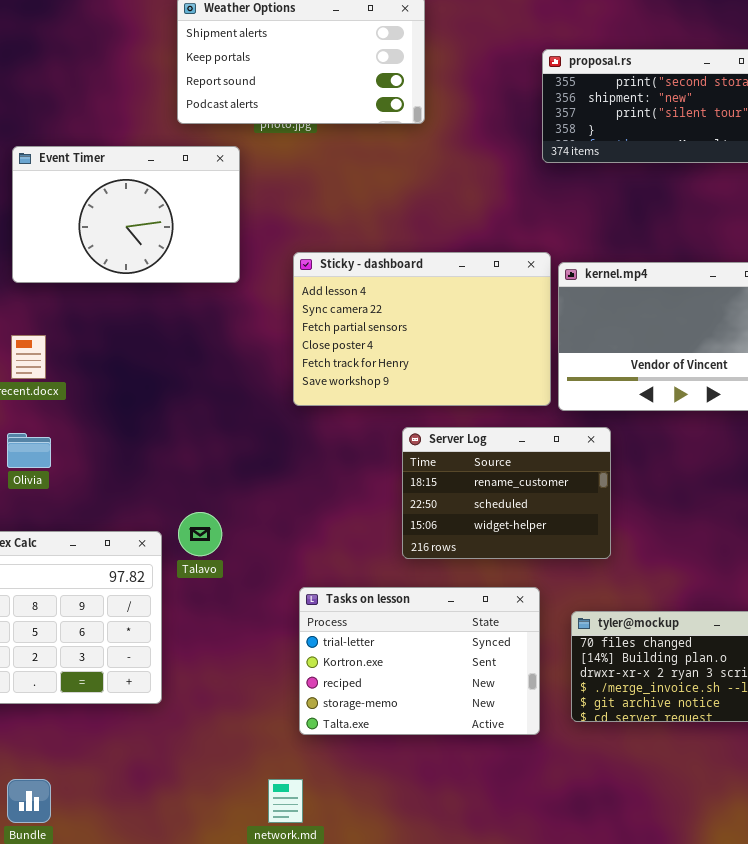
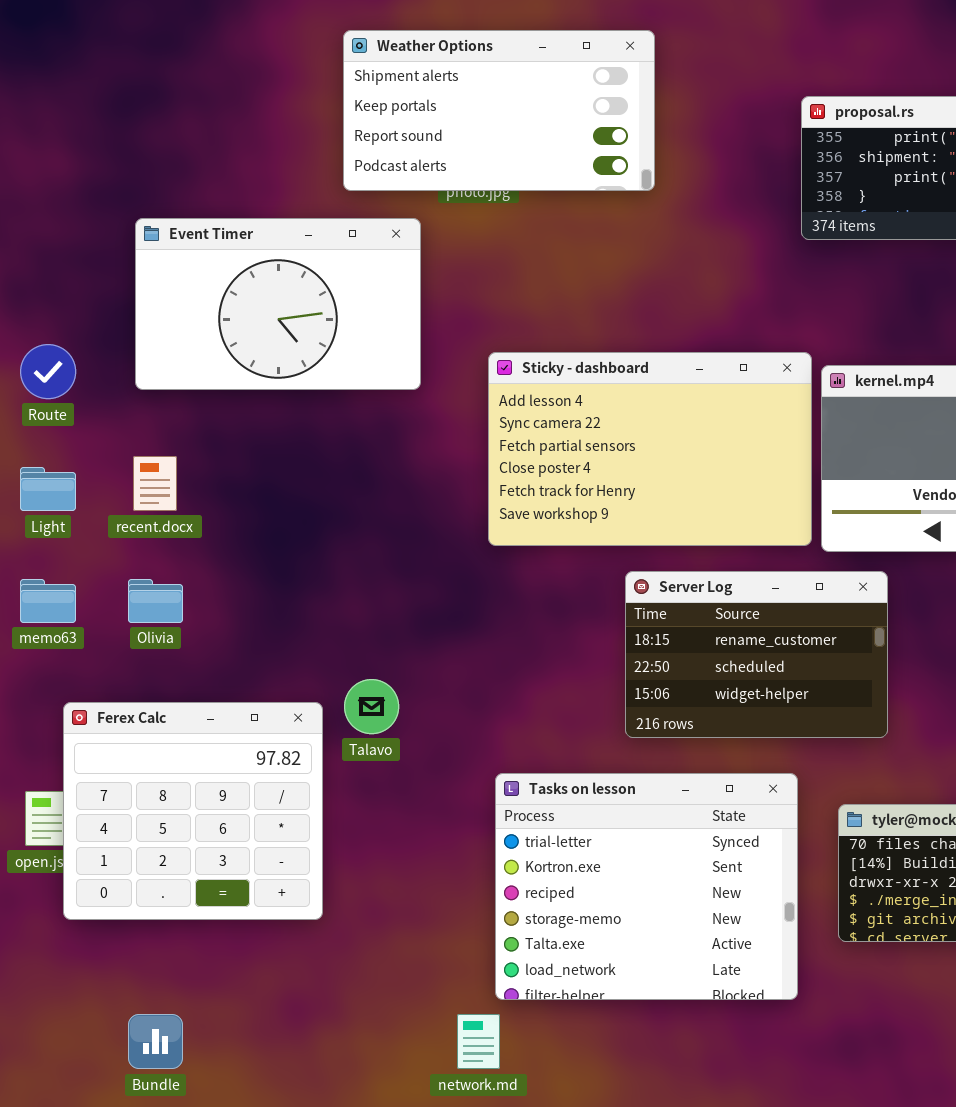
Tasks on lesson: [299,587,540,735] -> [495,773,798,1000], resized

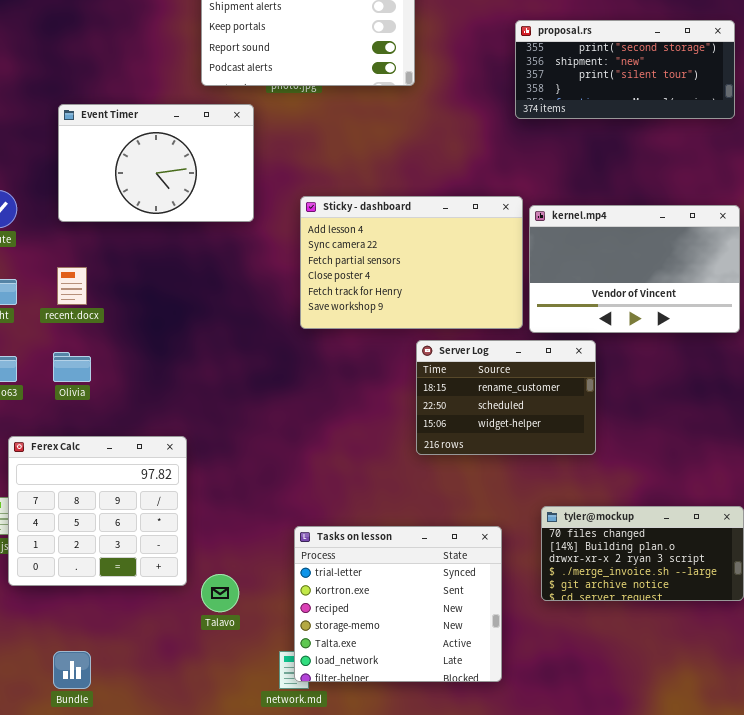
Server Log: [625,571,888,738] -> [416,340,596,455], moved
Talavo: [344,679,399,734] -> [201,574,239,612], moved
Tasks on lesson: [495,773,798,1000] -> [294,526,502,682], moved

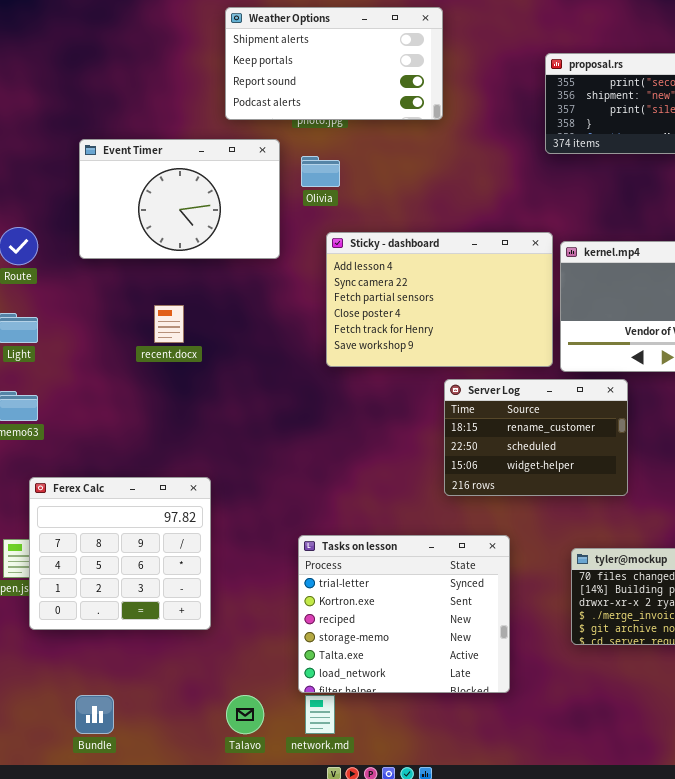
recent.docx: [57,267,87,305] -> [154,305,184,343], moved
Olivia: [53,352,91,382] -> [301,156,340,187], moved
Tasks on lesson: [294,526,502,682] -> [298,535,510,693], moved
Talavo: [201,574,239,612] -> [226,695,264,734], moved

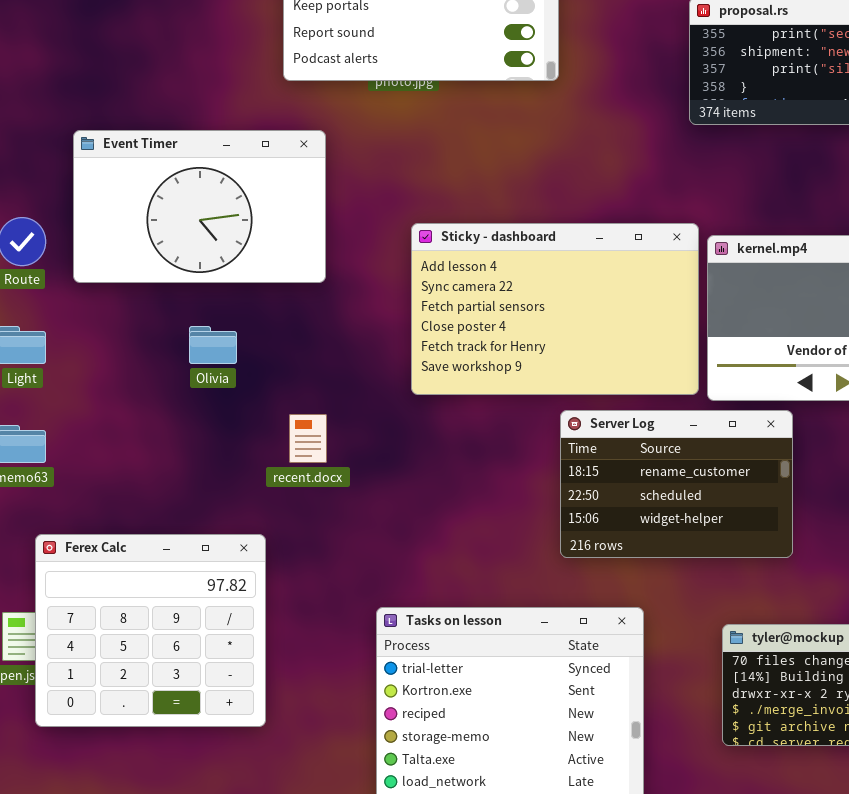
Event Timer: [79,139,280,259] -> [73,130,326,283], moved
Olivia: [301,156,340,187] -> [189,326,237,364], moved
recent.docx: [154,305,184,343] -> [289,414,327,463], moved

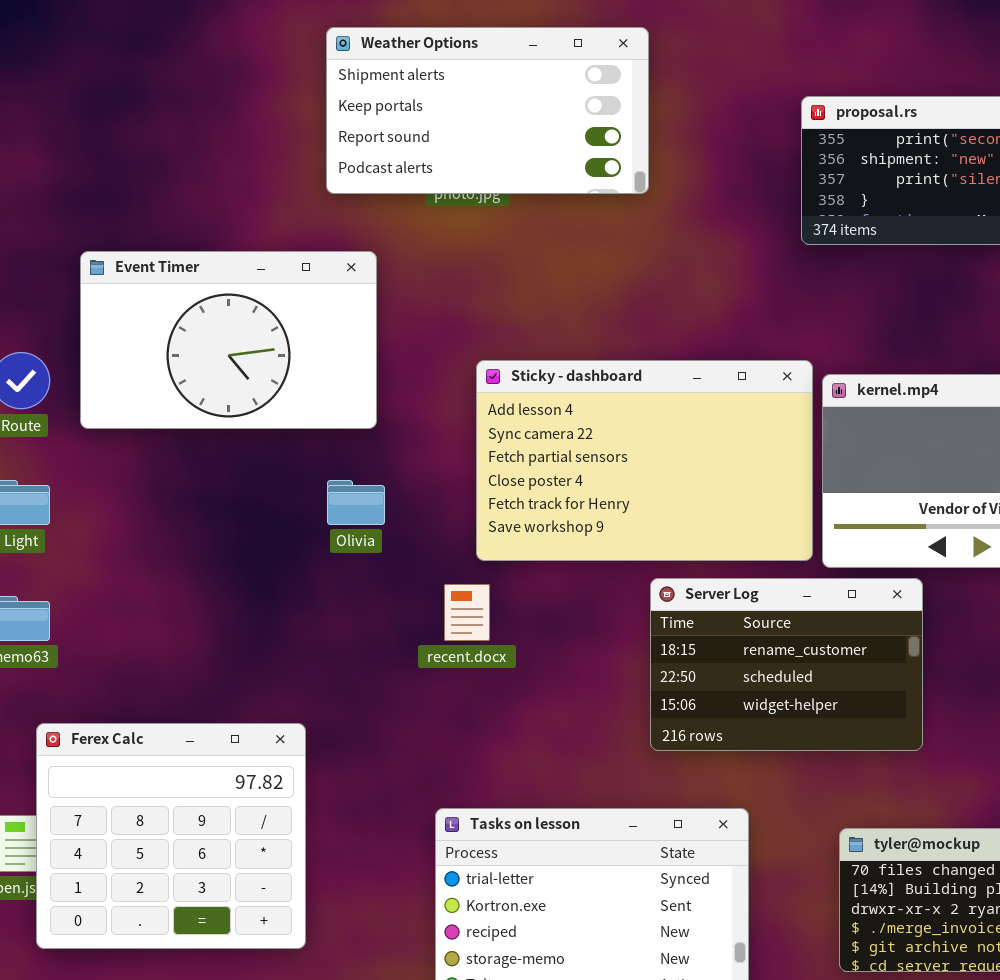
Olivia: [189,326,237,364] -> [327,480,385,525], moved
recent.docx: [289,414,327,463] -> [444,584,490,641], moved

